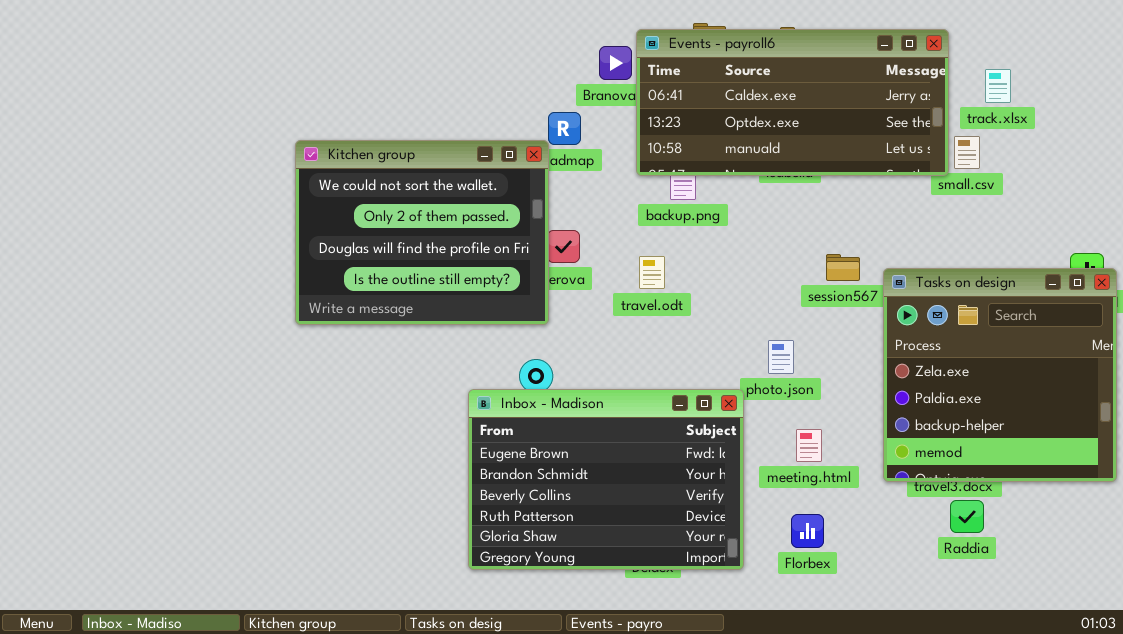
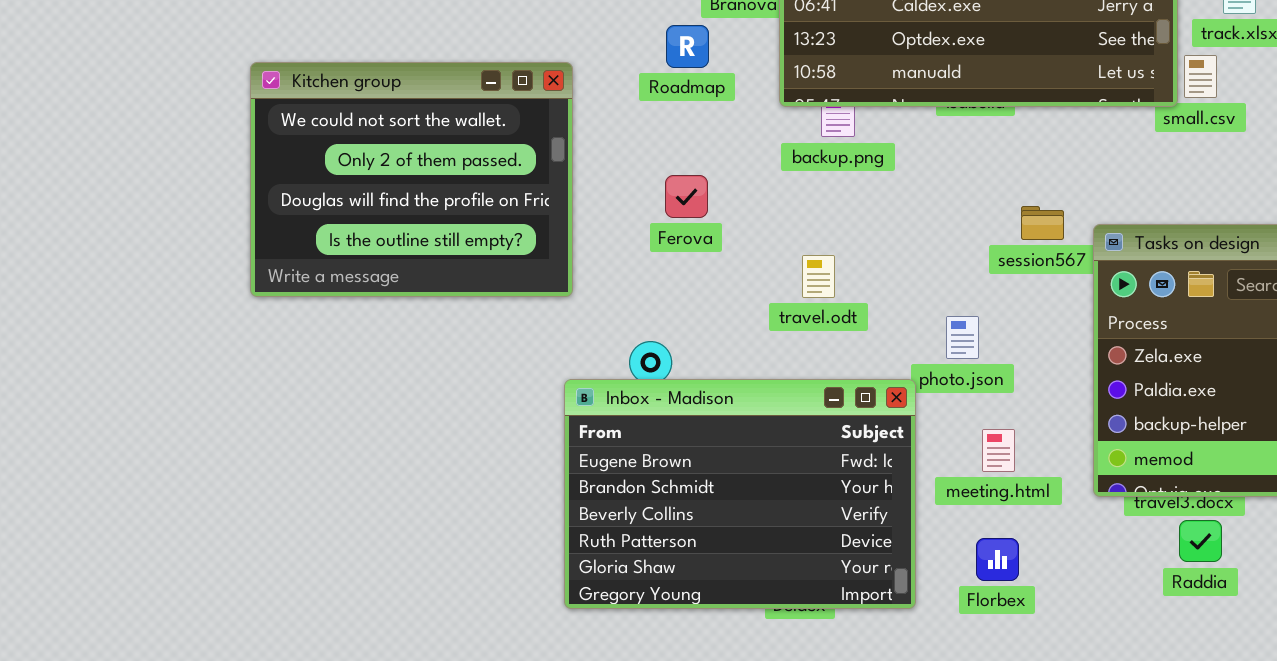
Kitchen group: [295,140,549,325] -> [250,62,573,297], moved
travel.odt: [639,256,665,289] -> [802,255,835,298], moved

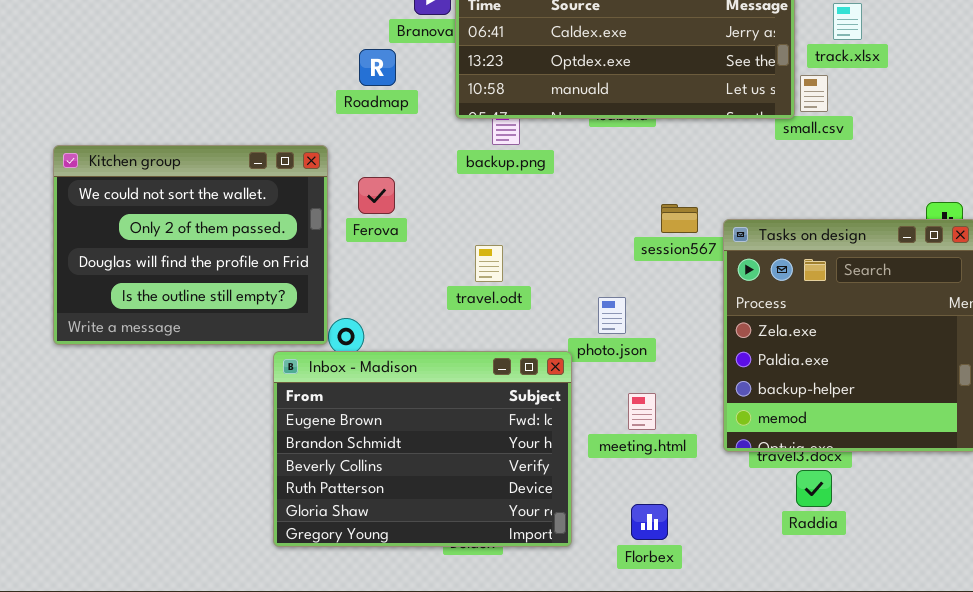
Kitchen group: [250,62,573,297] -> [53,145,328,345], moved
Florbex: [976,538,1019,581] -> [631,504,668,540], moved

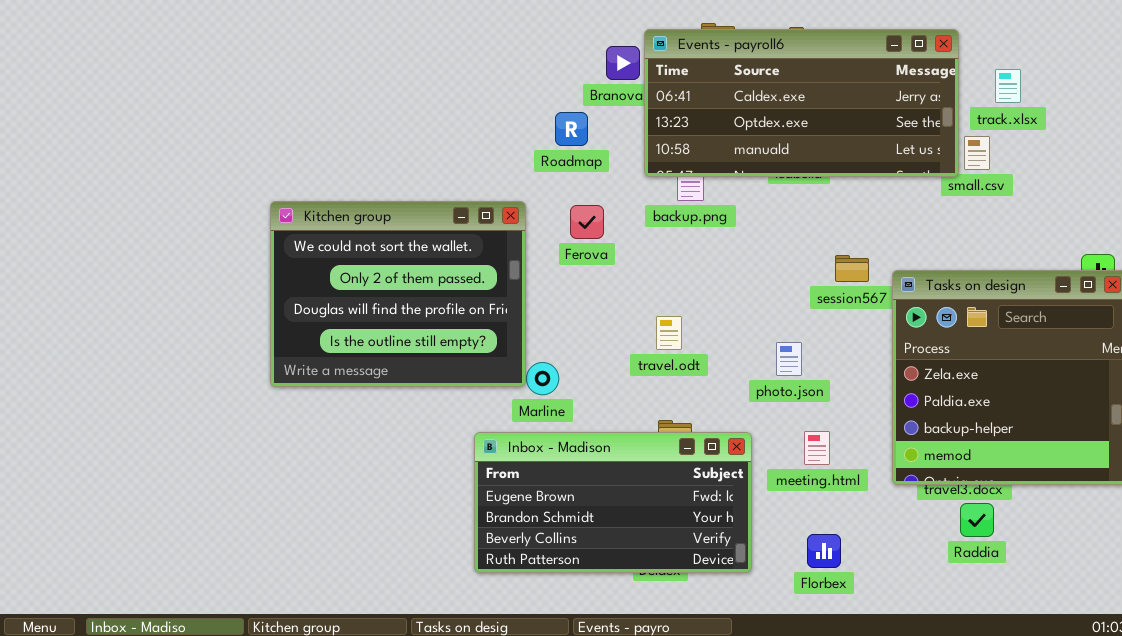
Ferova: [358,177,395,214] -> [570,205,604,239], moved
travel.odt: [475,245,503,282] -> [656,316,682,350], moved
Inbox - Madison: [273,351,572,547] -> [474,432,752,573], resized

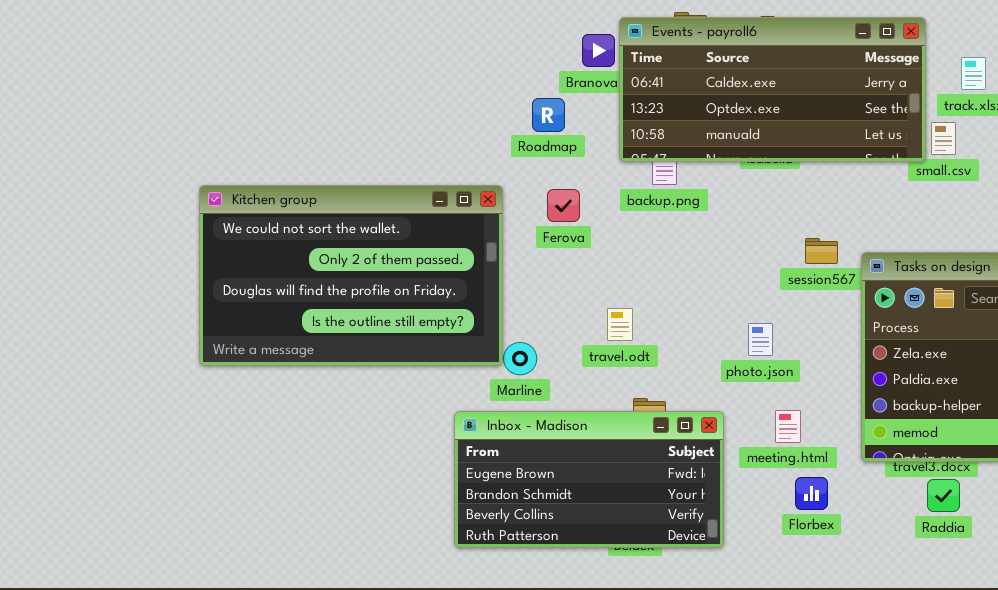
Kitchen group: [270,201,526,387] -> [199,185,503,366], resized
travel.odt: [656,316,682,350] -> [607,308,633,341], moved
Florbex: [807,534,841,568] -> [795,477,828,510], moved

